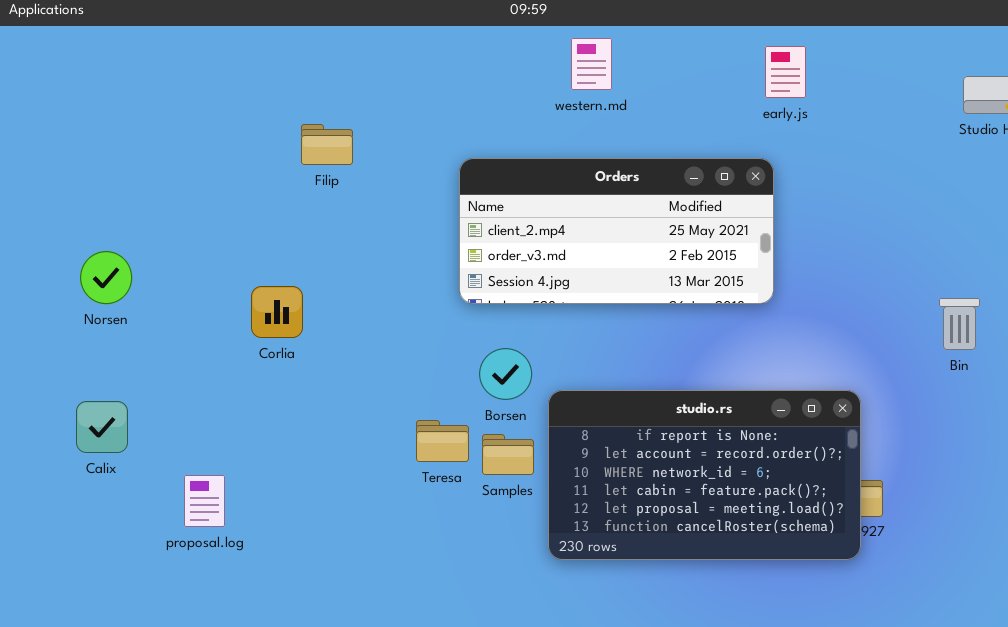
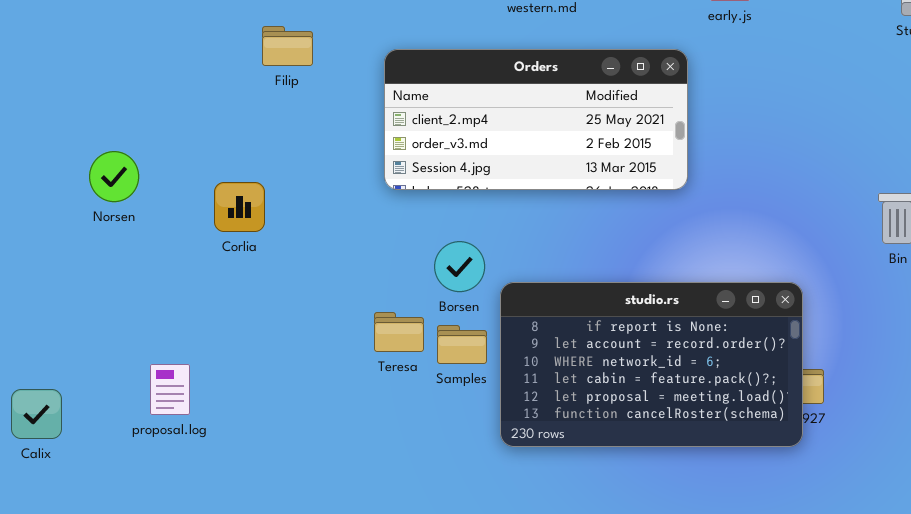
Orders: [459,158,774,304] -> [384,49,688,190], moved
Norsen: [80,251,132,304] -> [89,151,139,202], moved
Calix: [76,401,128,453] -> [11,389,62,439], moved

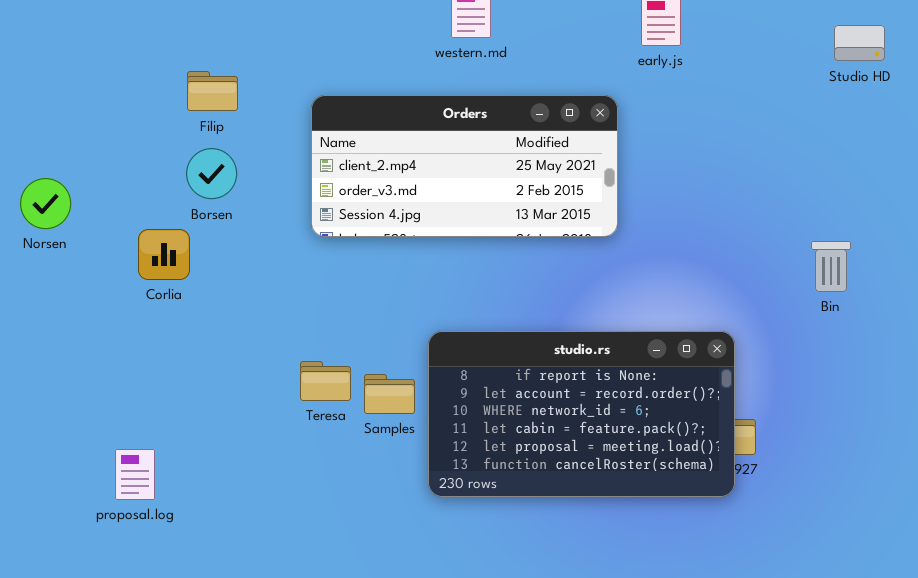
Norsen: [89,151,139,202] -> [20,178,71,229], moved
Borsen: [434,241,485,292] -> [186,148,237,199], moved
proposal.log: [150,364,190,415] -> [115,449,155,500], moved

